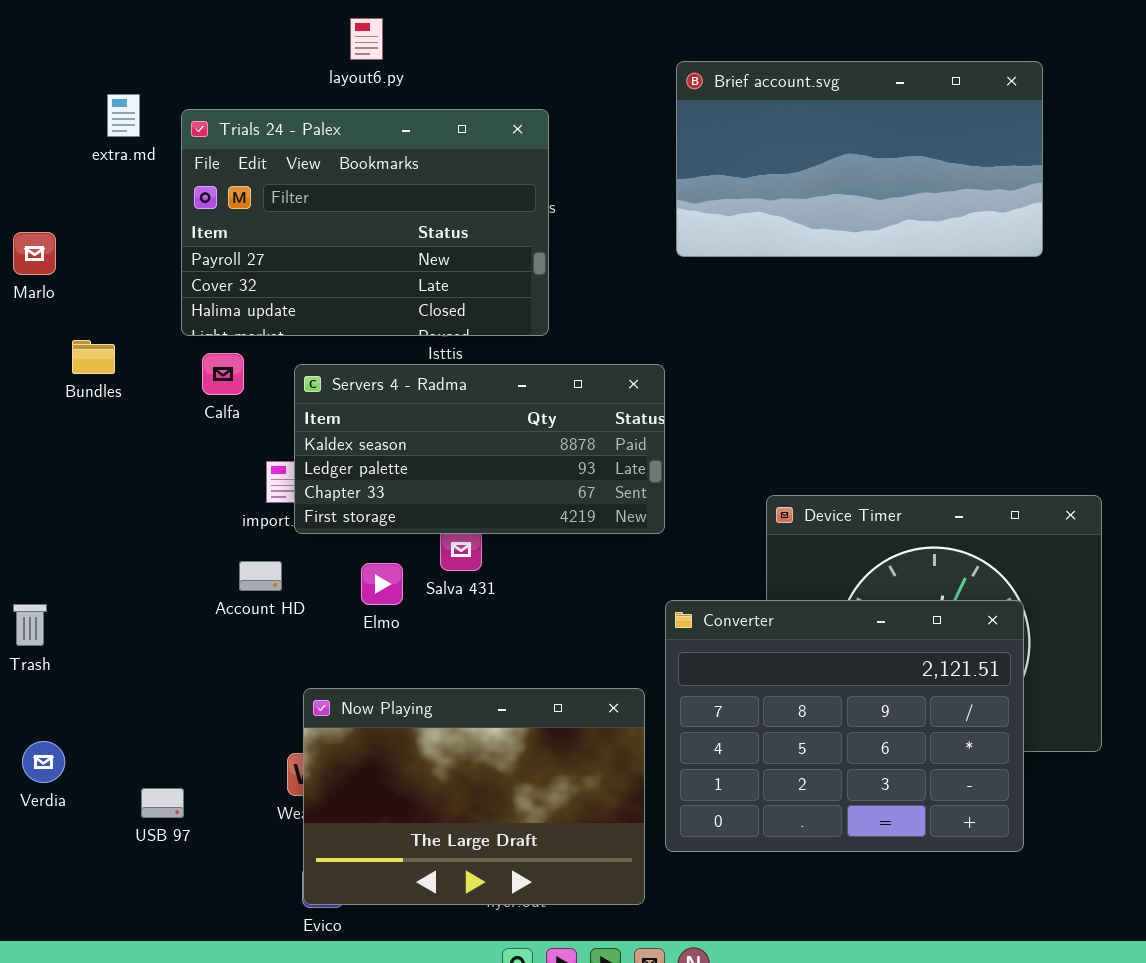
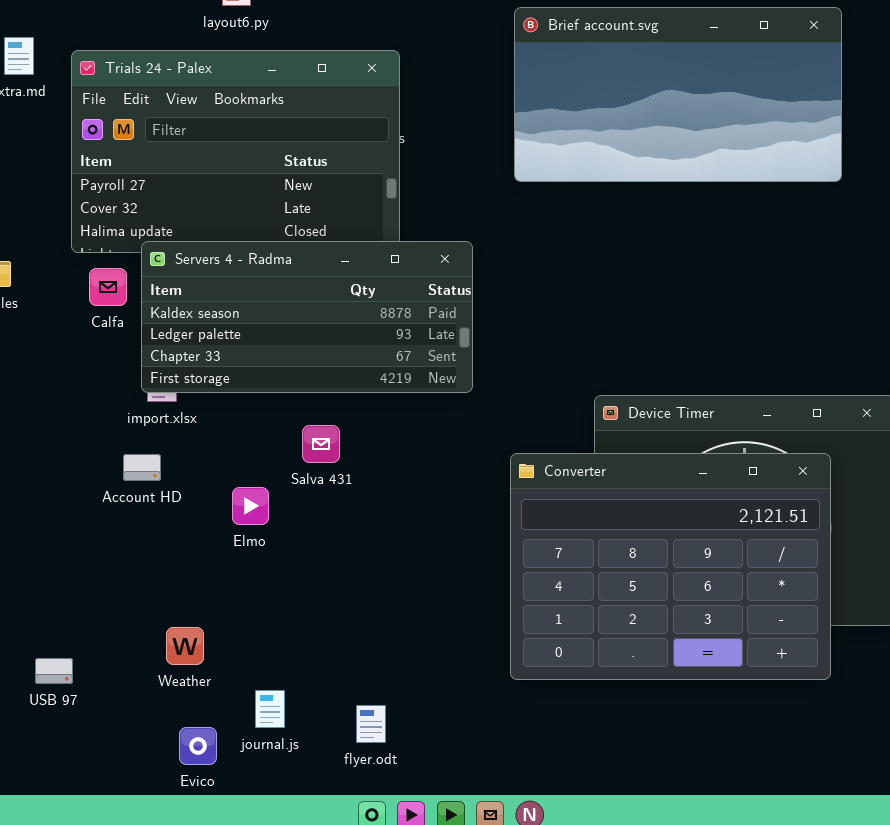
Servers 4 - Radma: [294,364,665,534] -> [141,241,473,393], moved
Elmo: [361,563,403,605] -> [232,487,269,525], moved
Converter: [665,600,1024,852] -> [510,453,831,680], moved
Now Playing: [303,688,645,905] -> none, closed

